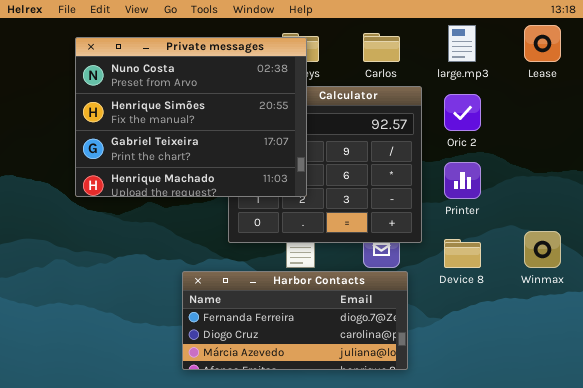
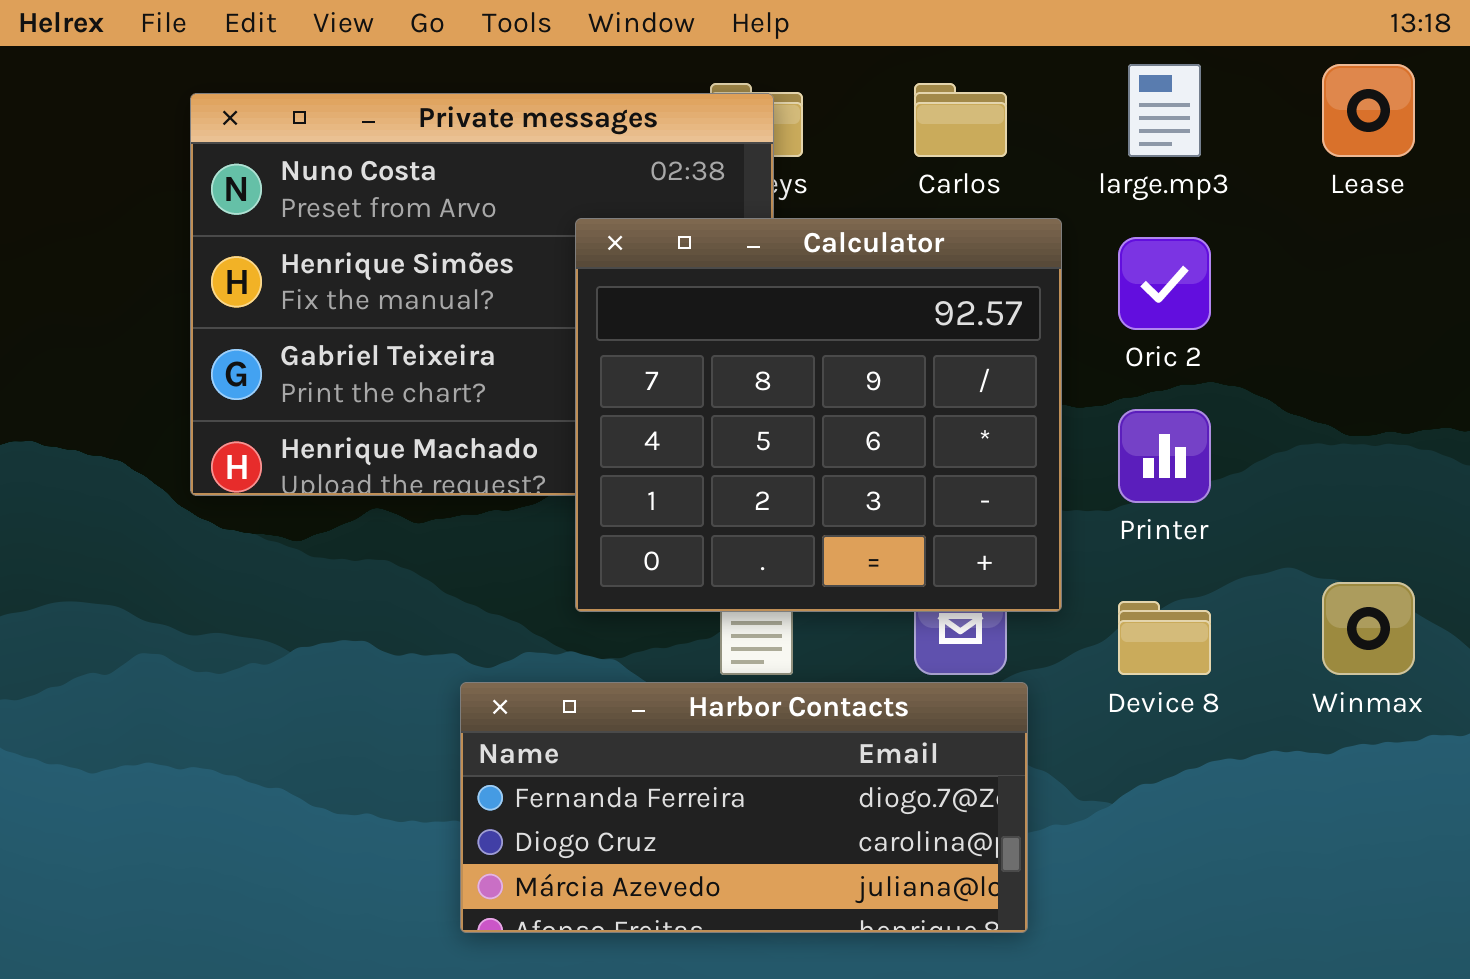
Calculator: [228,86,422,243] -> [575,218,1062,612], raised

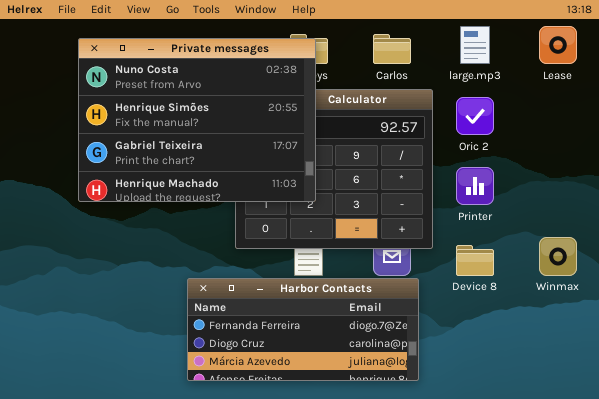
Private messages: [190,93,774,496] -> [78,38,316,202], raised

